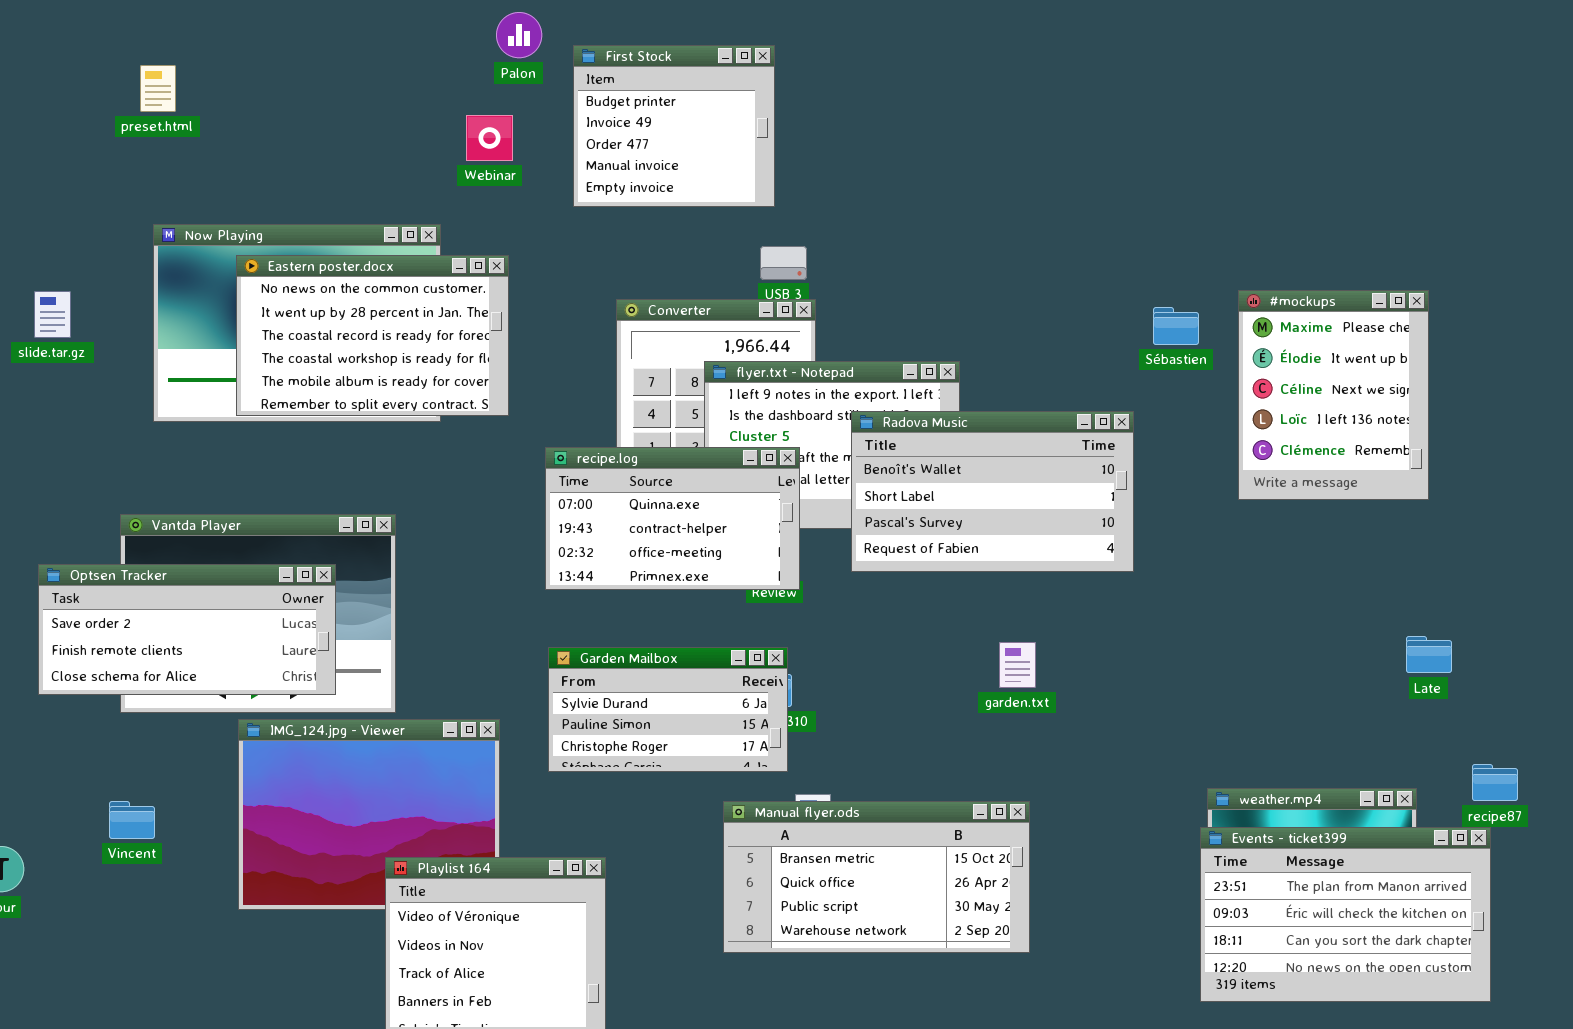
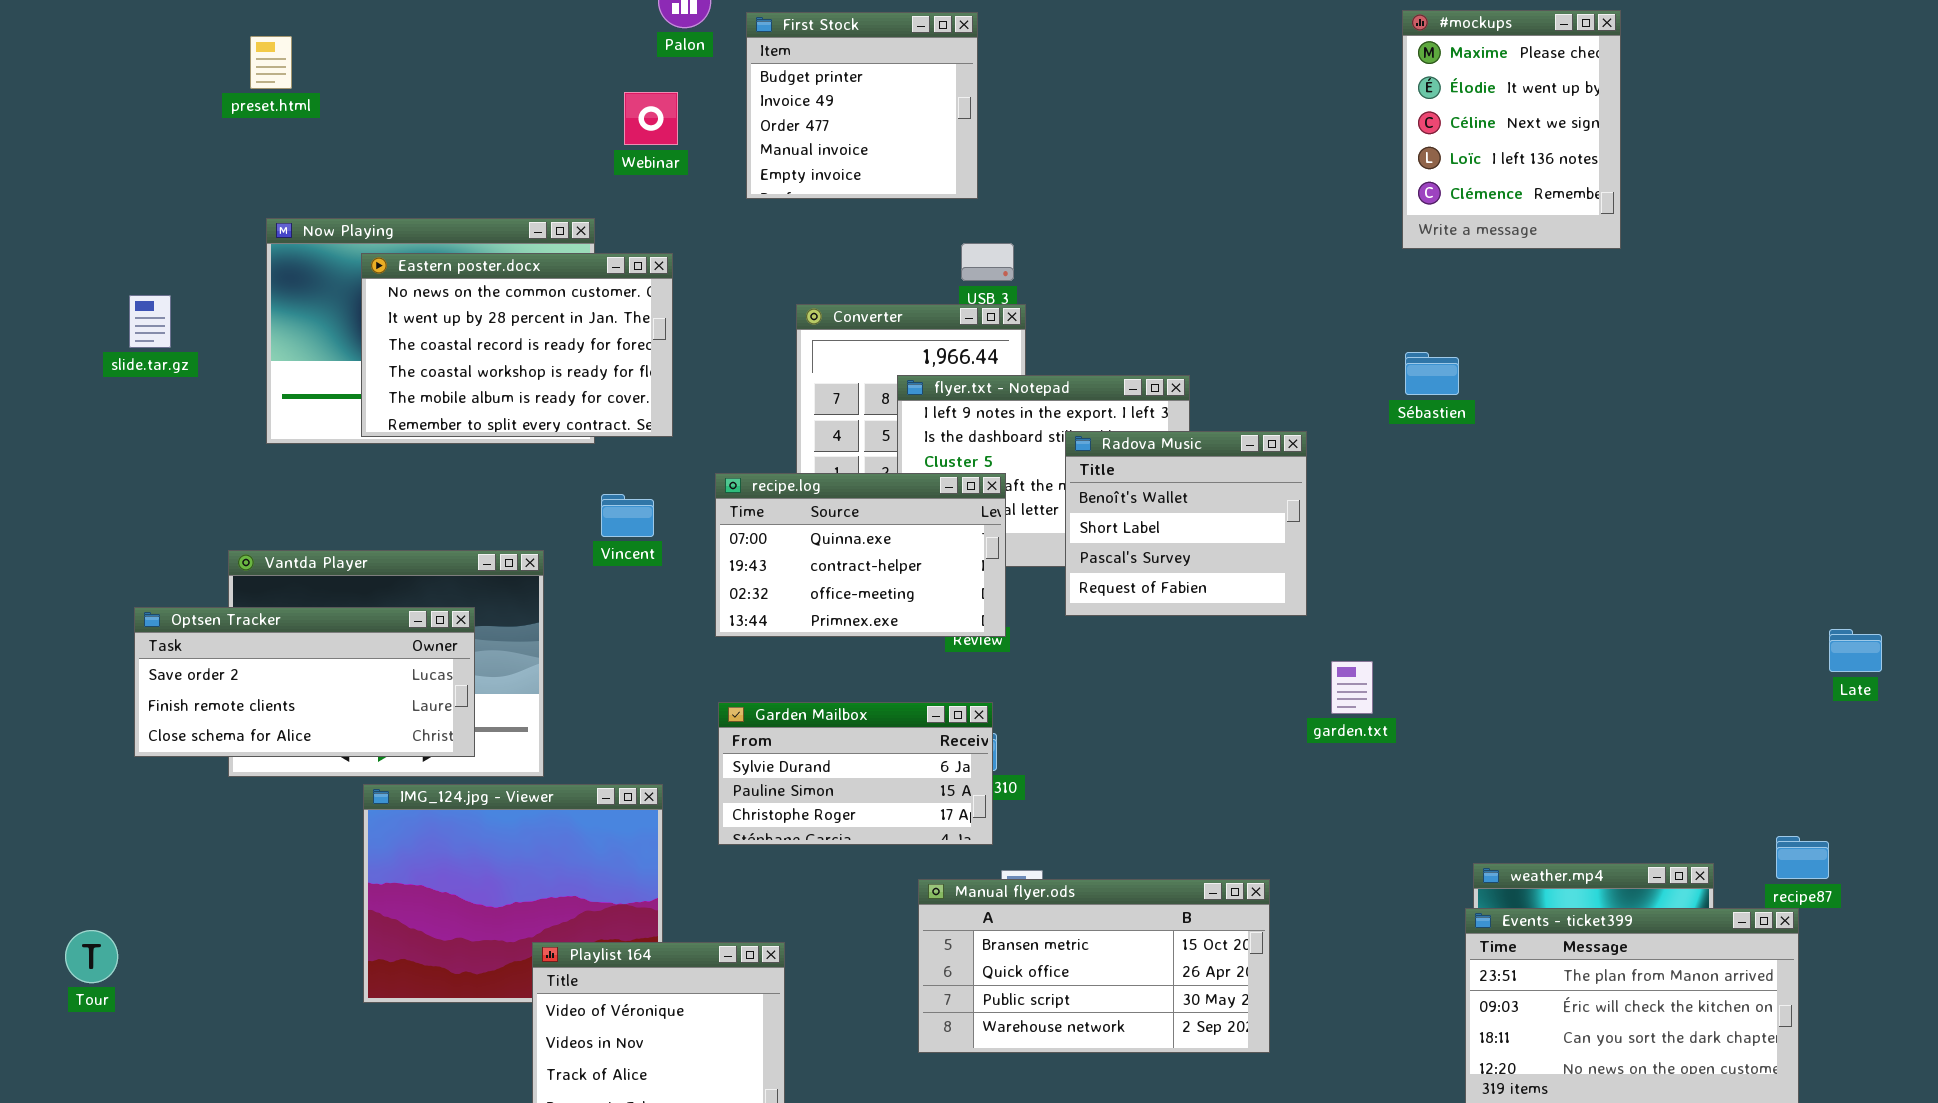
#mockups: [1238,290,1429,500] -> [1402,10,1621,249], moved
Sébastien: [1153,307,1199,345] -> [1405,352,1459,395], moved
Radova Music: [851,411,1134,572] -> [1065,431,1307,616], resized
Late: [1406,636,1452,673] -> [1829,629,1882,672], moved
garden.txt: [999,642,1036,688] -> [1331,661,1373,714], moved
Vincent: [109,801,155,839] -> [601,494,654,537], moved

